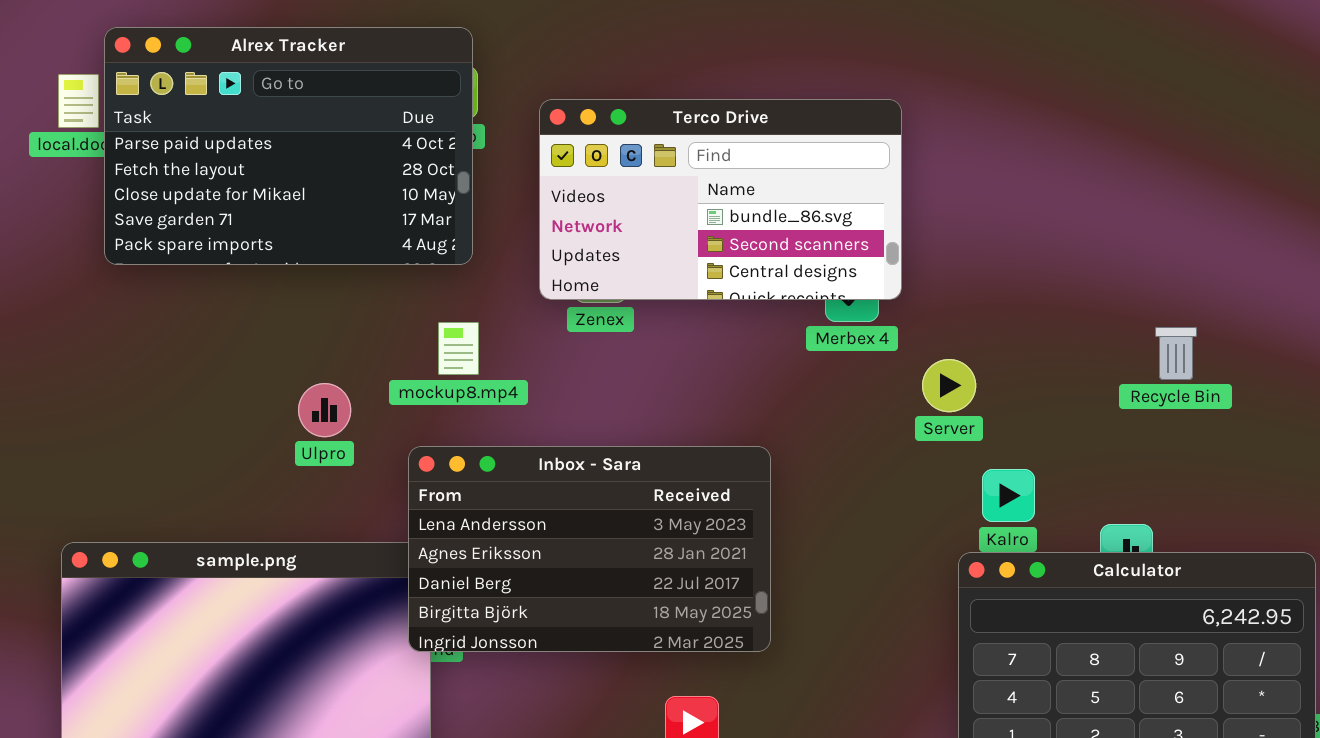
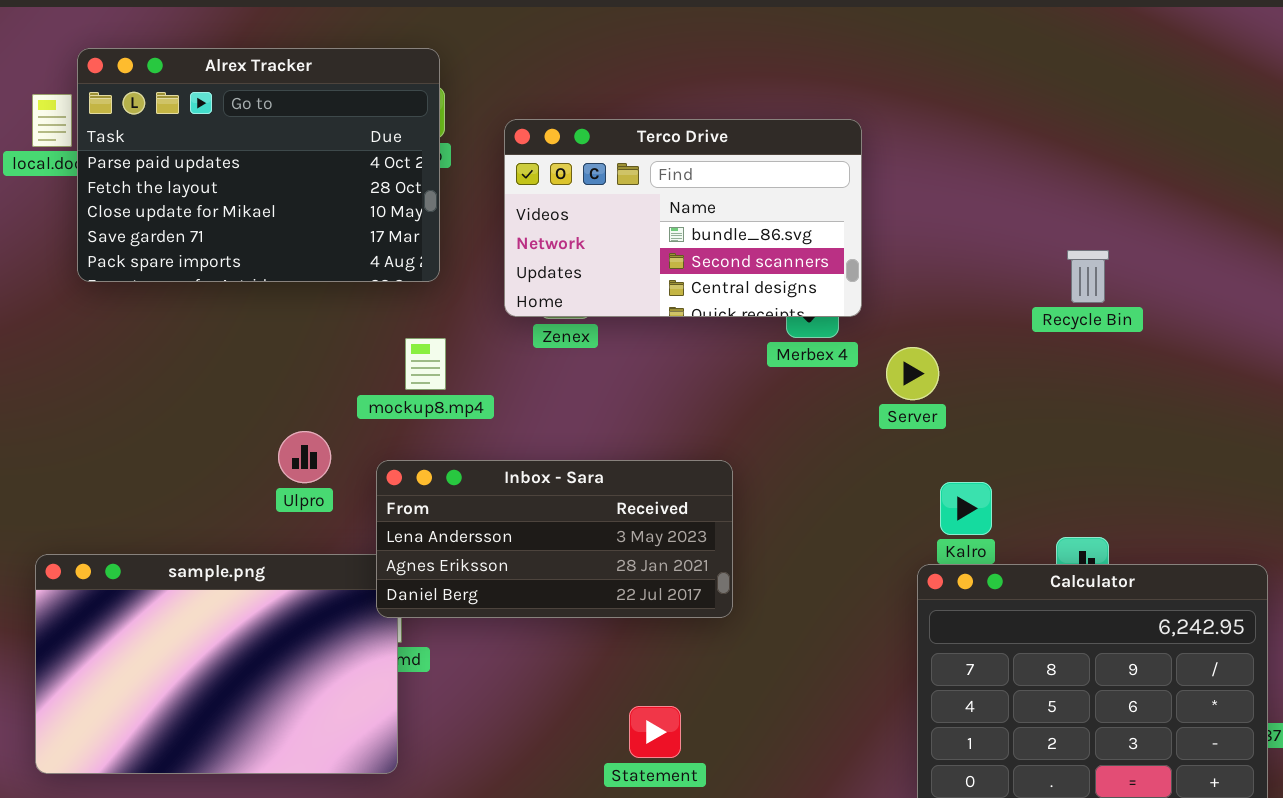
Recycle Bin: [1155,327,1197,380] -> [1067,250,1109,303], moved
Server: [922,359,976,412] -> [886,347,939,400], moved
Ulpro: [298,383,351,437] -> [278,431,331,483], moved
Inbox - Sara: [408,446,771,652] -> [376,460,733,618], resized

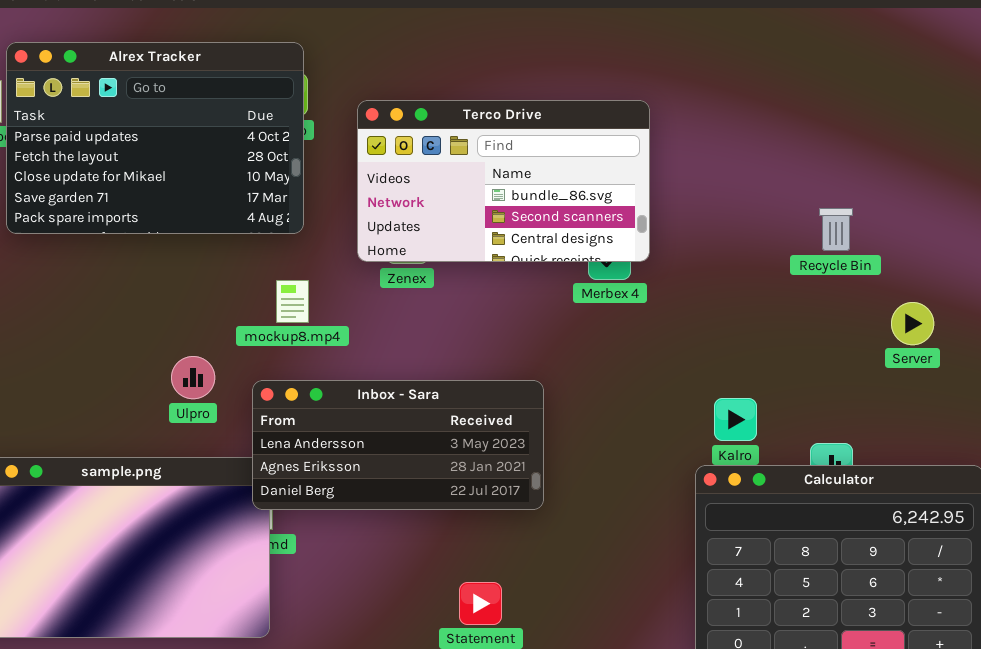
Server: [886,347,939,400] -> [891,302,934,345], moved

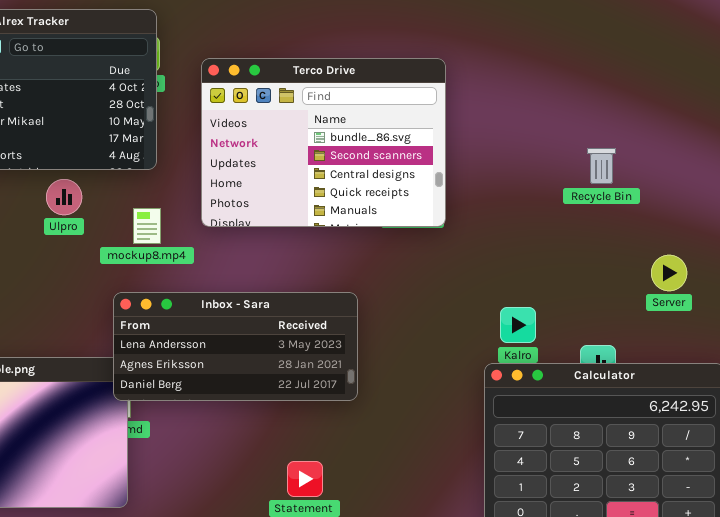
Terco Drive: [357,100,650,262] -> [201,58,446,227], resized
Server: [891,302,934,345] -> [651,255,687,291], moved
Ulpro: [171,356,215,399] -> [46,179,82,215], moved

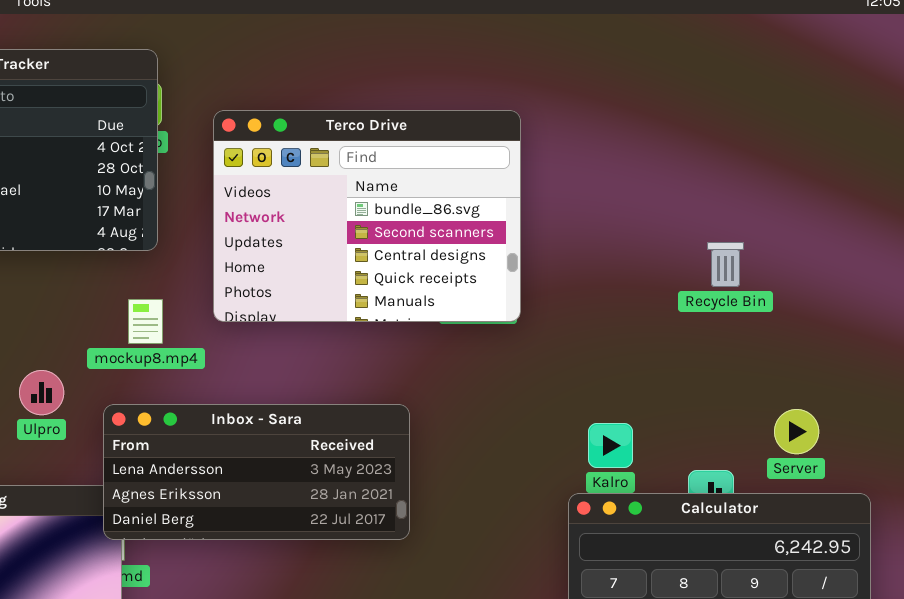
Recycle Bin: [587,148,616,184] -> [707,242,744,287], moved
Ulpro: [46,179,82,215] -> [19,370,64,415], moved
Server: [651,255,687,291] -> [774,409,819,454], moved

